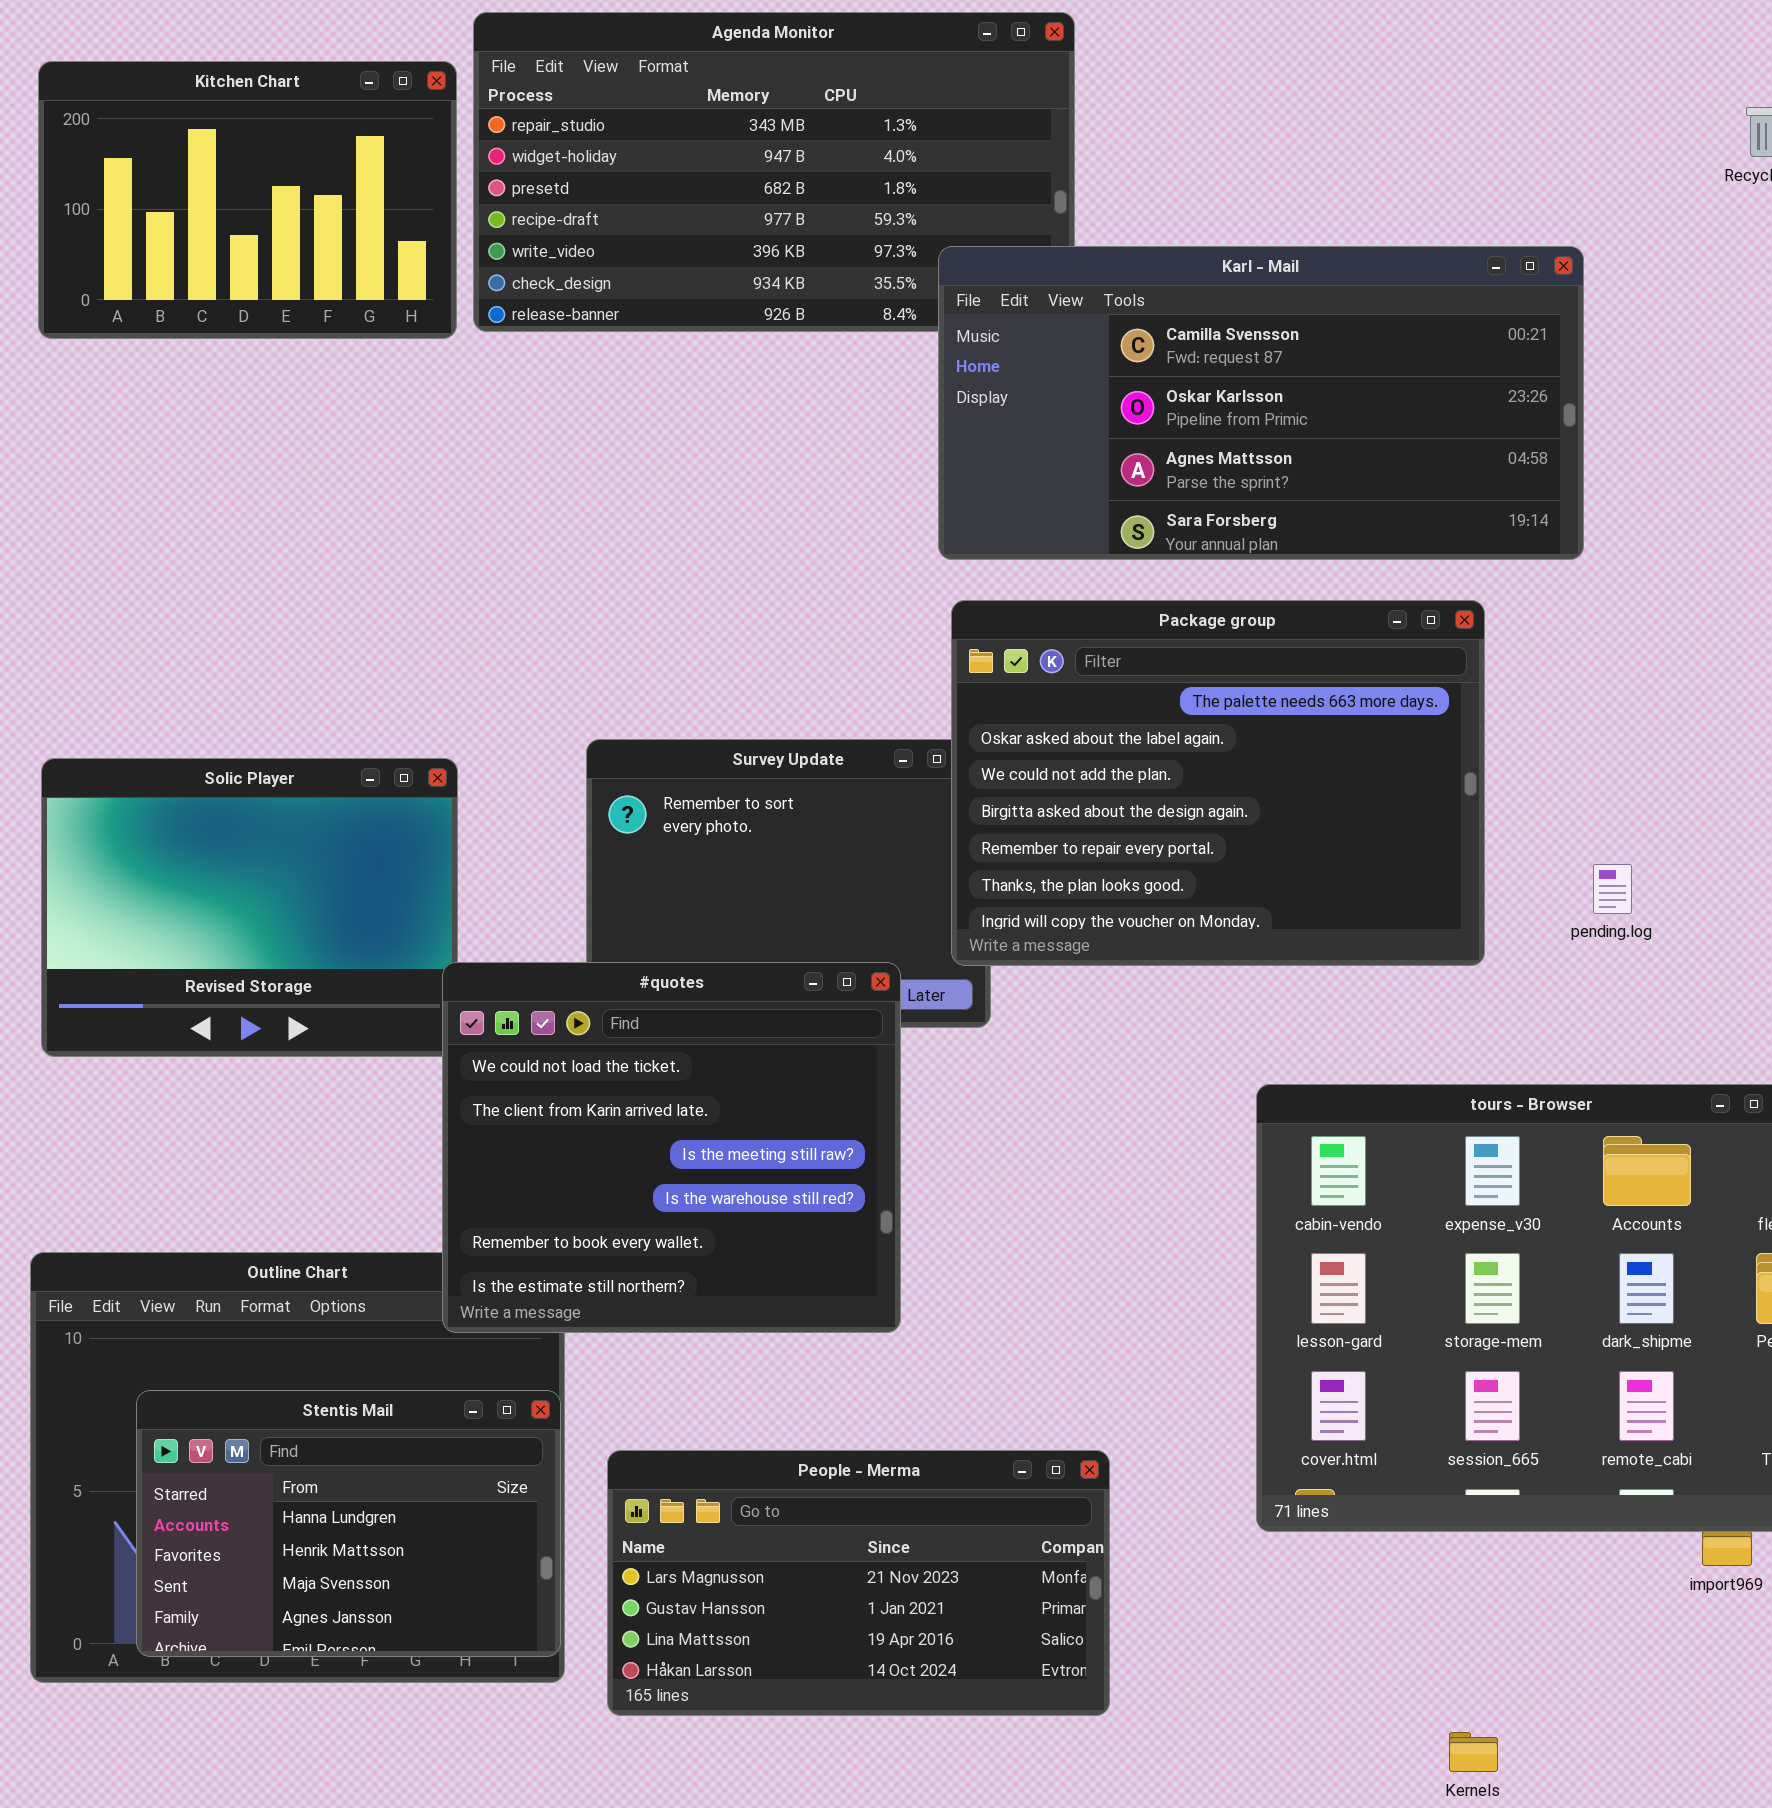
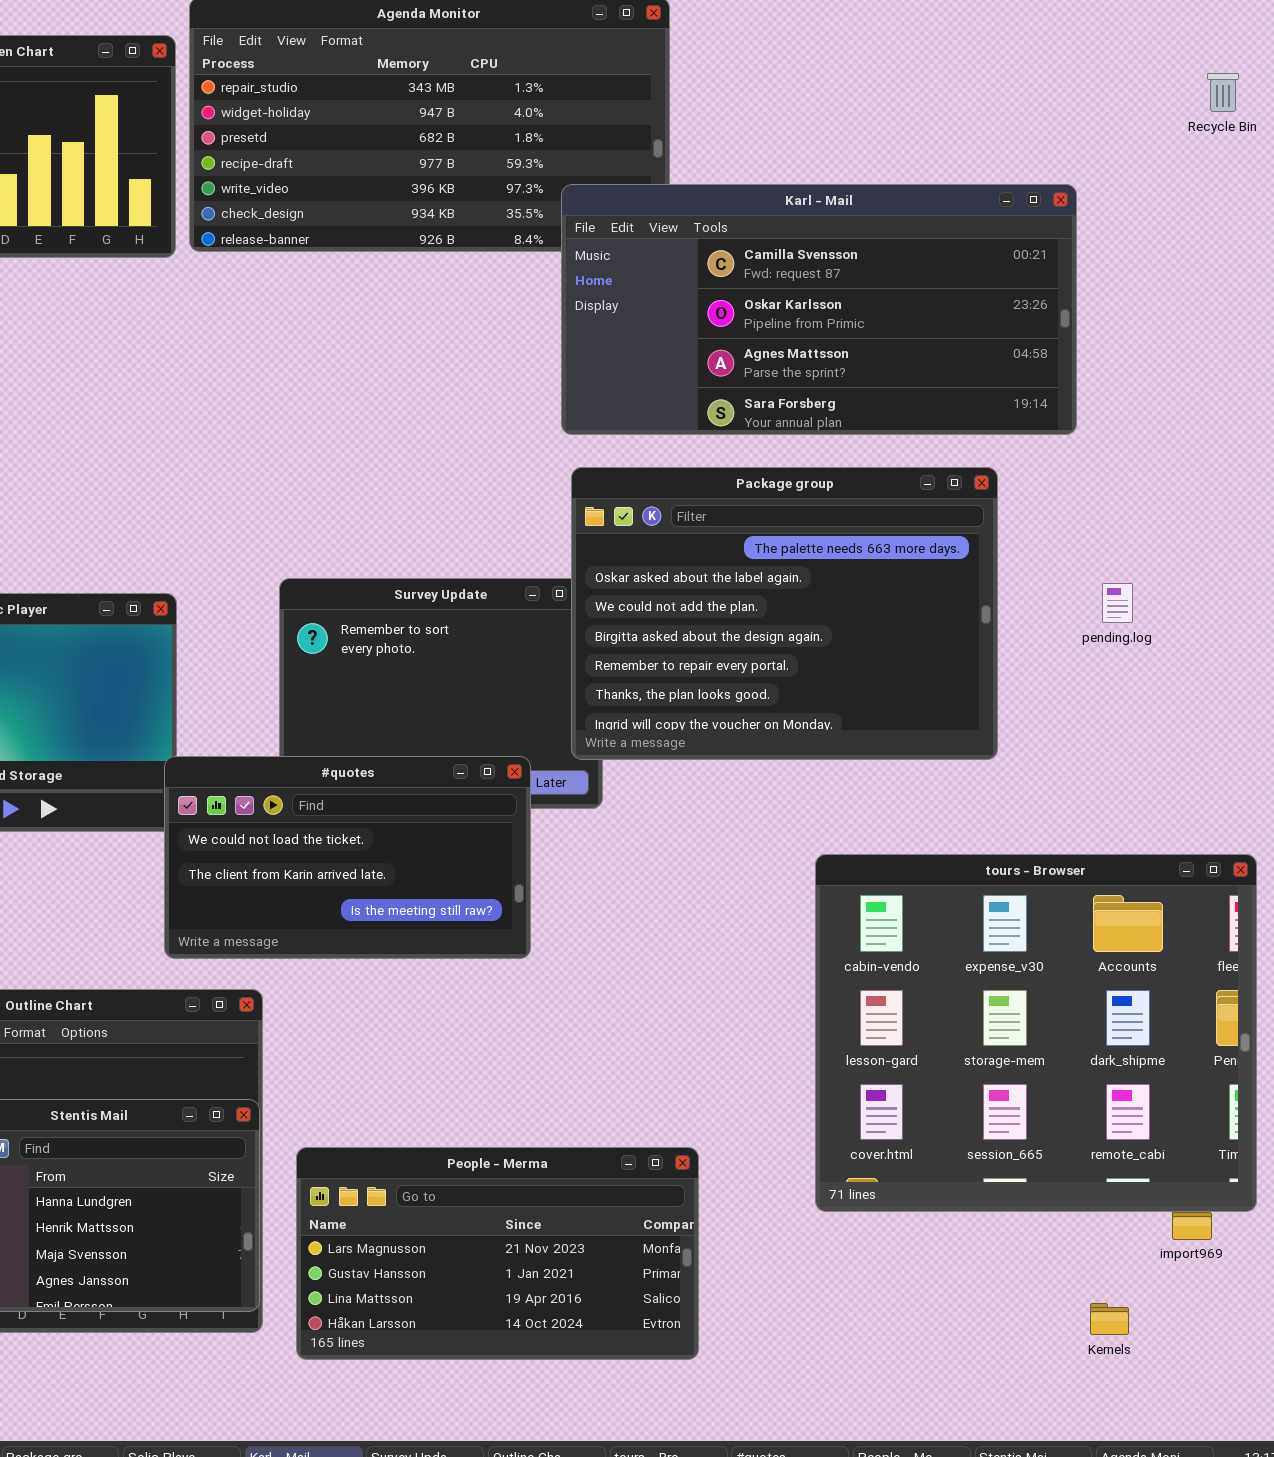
pending.log: [1593,864,1632,914] -> [1102,583,1133,623], moved
#quotes: [442,962,901,1333] -> [164,756,531,959], resized
Kernels: [1449,1732,1498,1772] -> [1090,1303,1129,1335], moved

